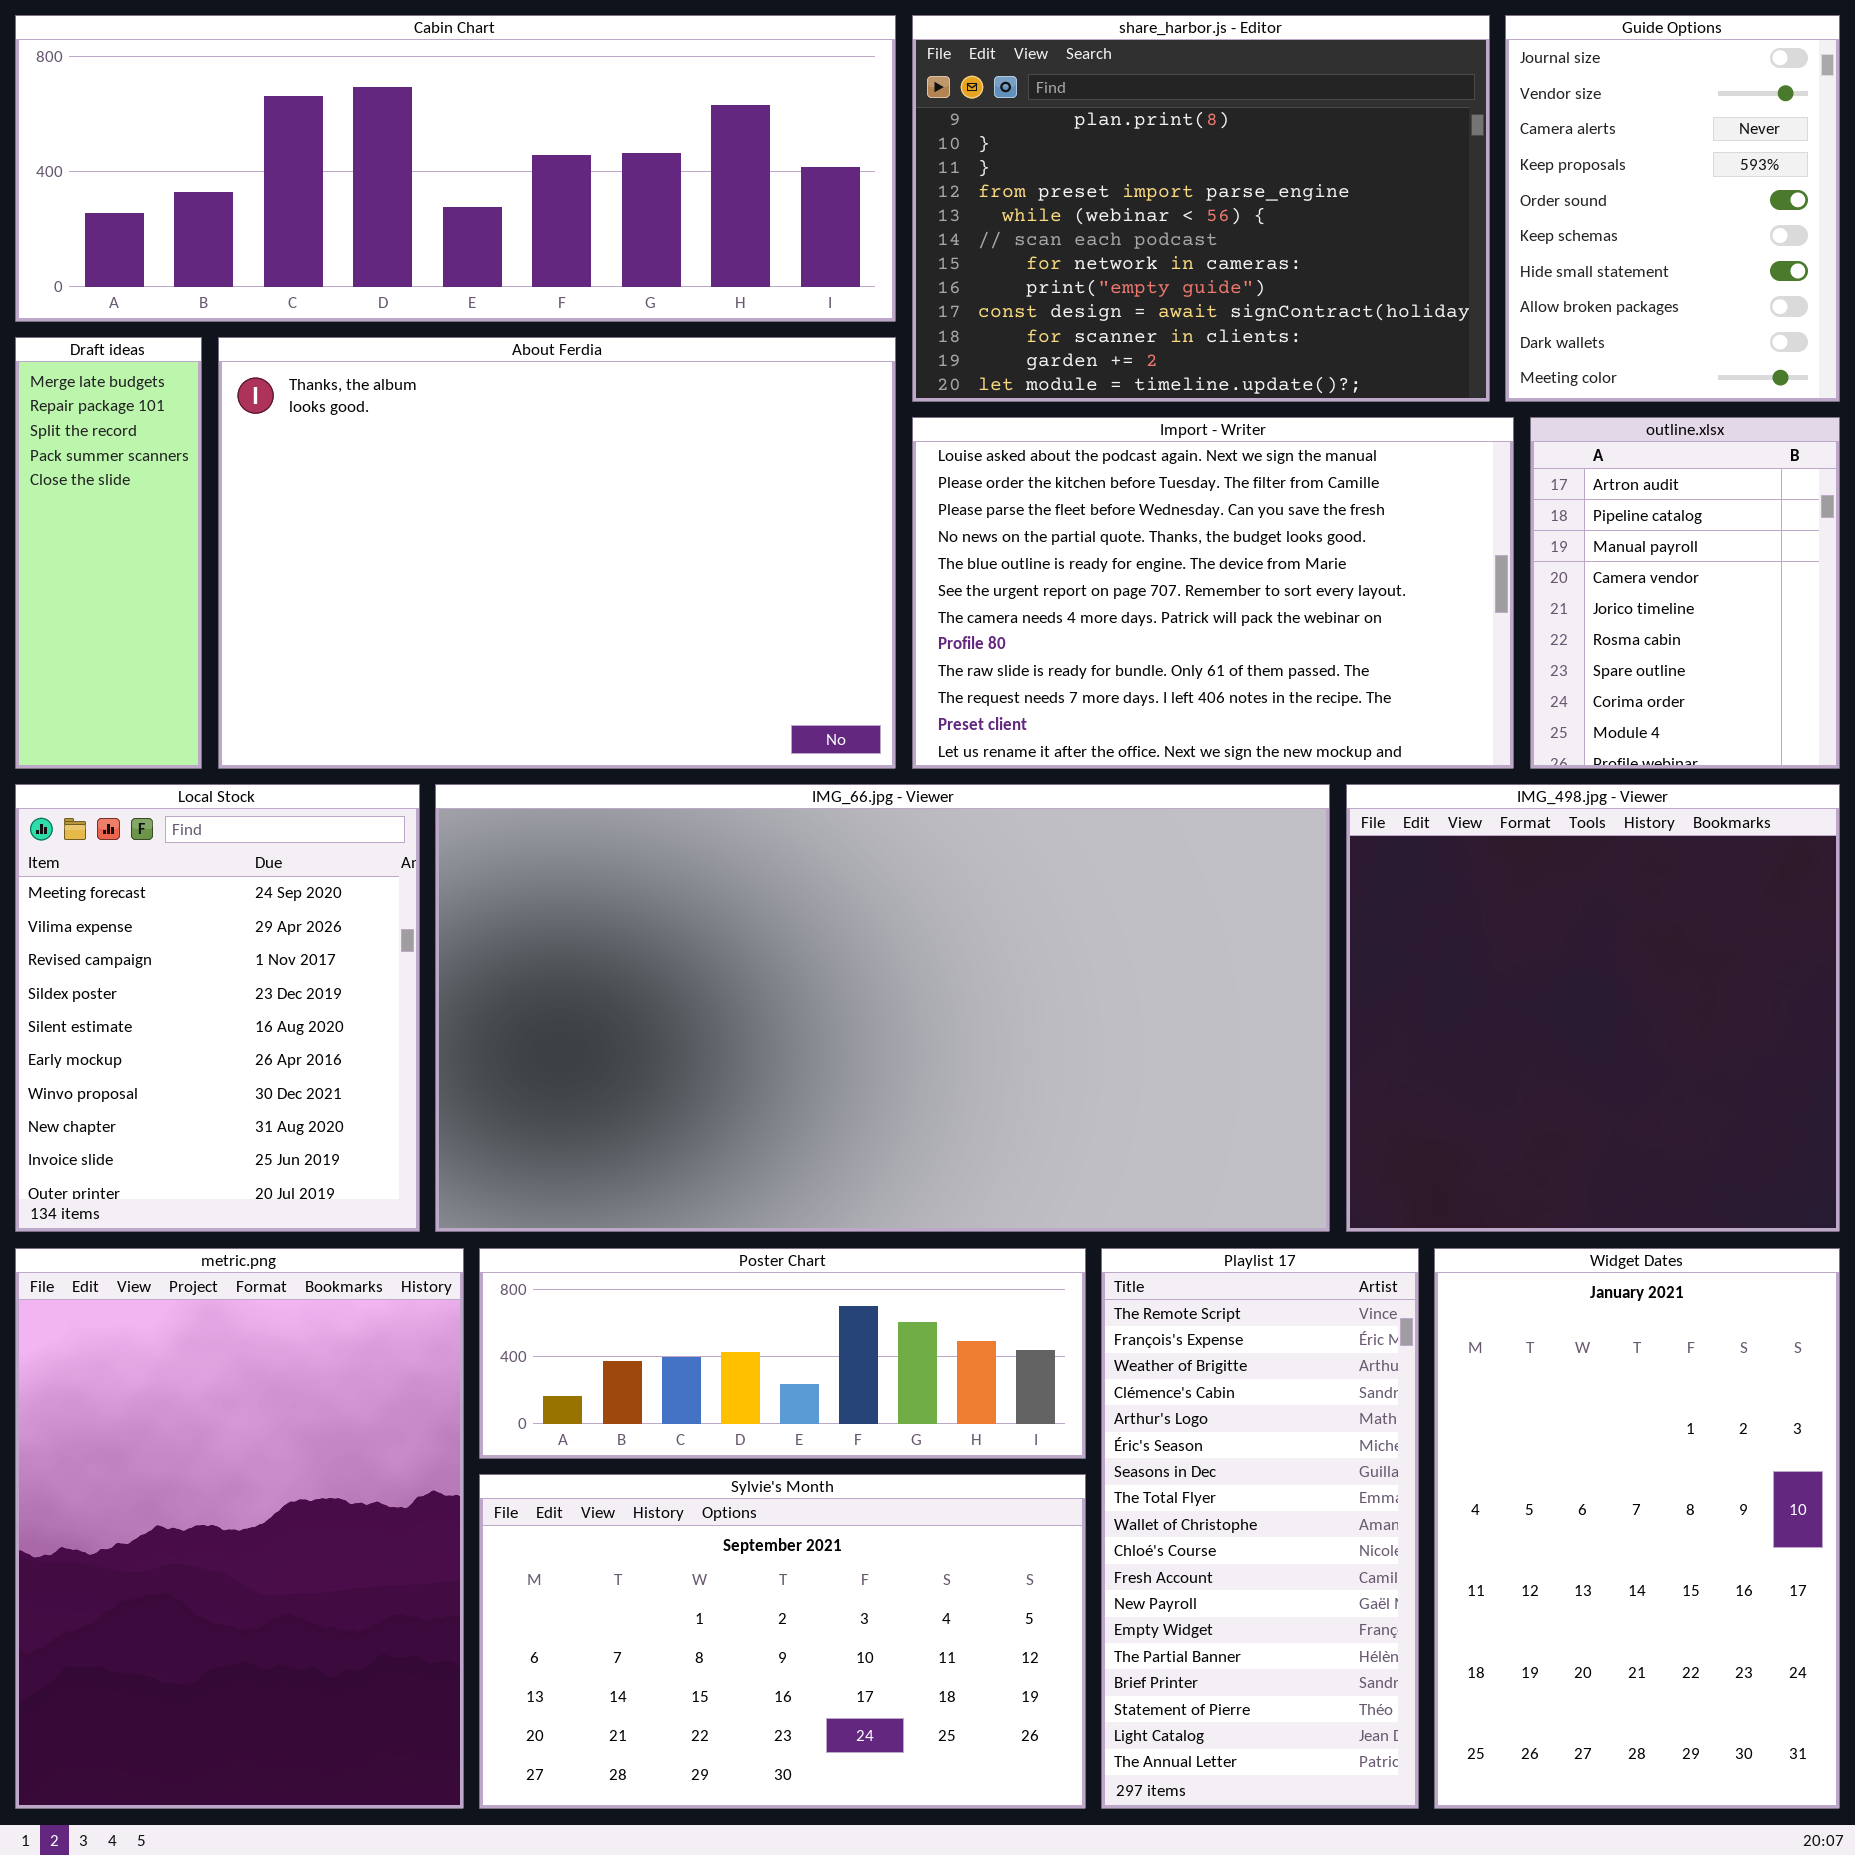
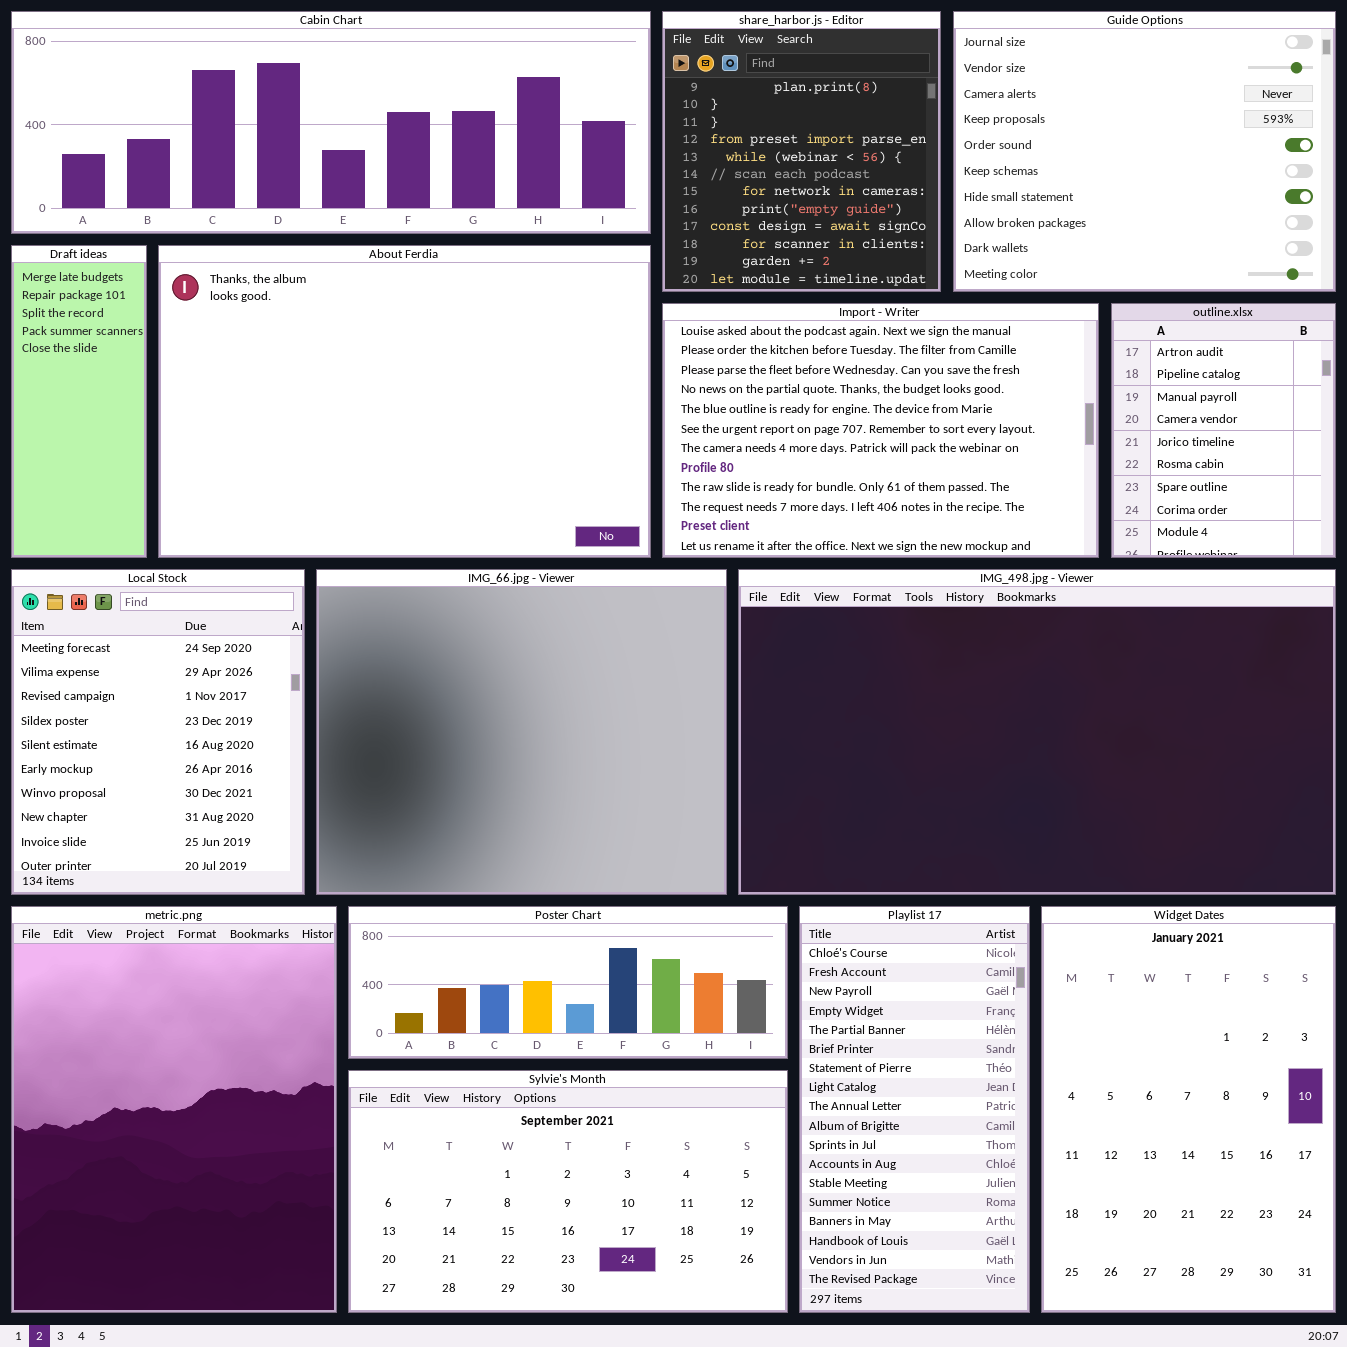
share_harbor.js - Editor: [912,15,1490,402] -> [662,11,941,292], resized
Guide Options: [1505,15,1840,402] -> [953,11,1336,292], resized
IMG_66.jpg - Viewer: [435,784,1330,1232] -> [316,569,727,895], resized
IMG_498.jpg - Viewer: [1346,784,1840,1232] -> [738,569,1336,895], resized
Playlist 17: [1101,1248,1419,1809] -> [799,906,1030,1313], scrolled down 9 rows

